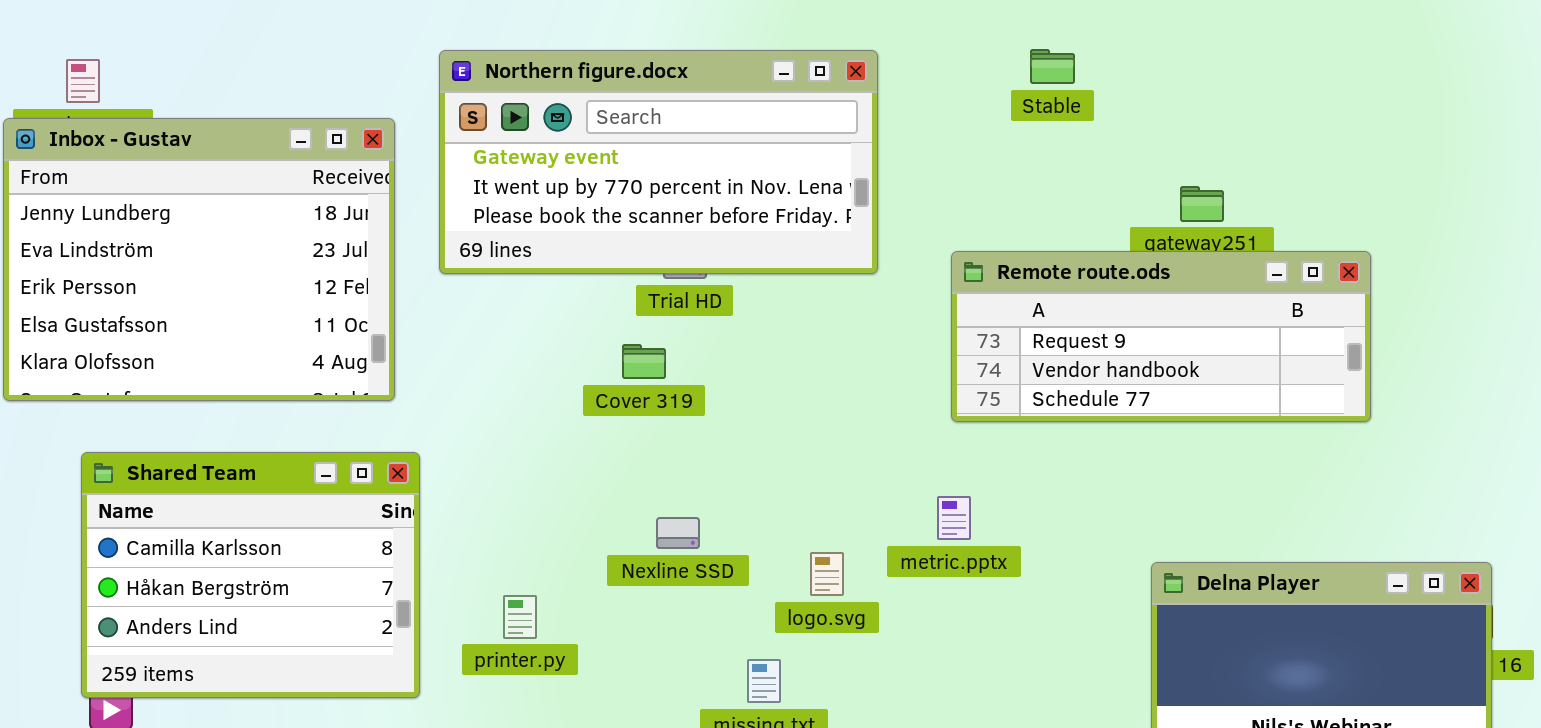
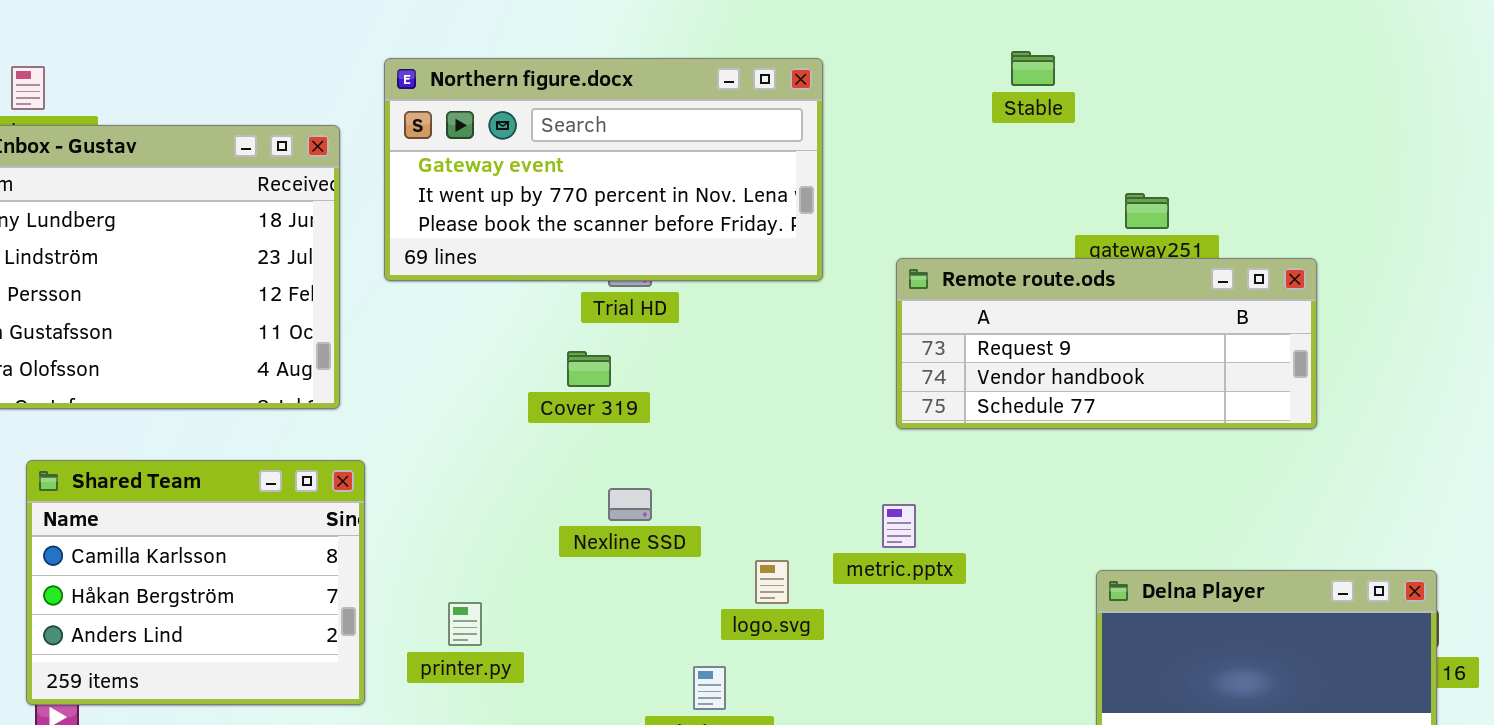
Stable: [1030,49,1075,84] -> [1011,51,1055,86], moved
Nexline SSD: [656,517,700,549] -> [608,488,652,521], moved

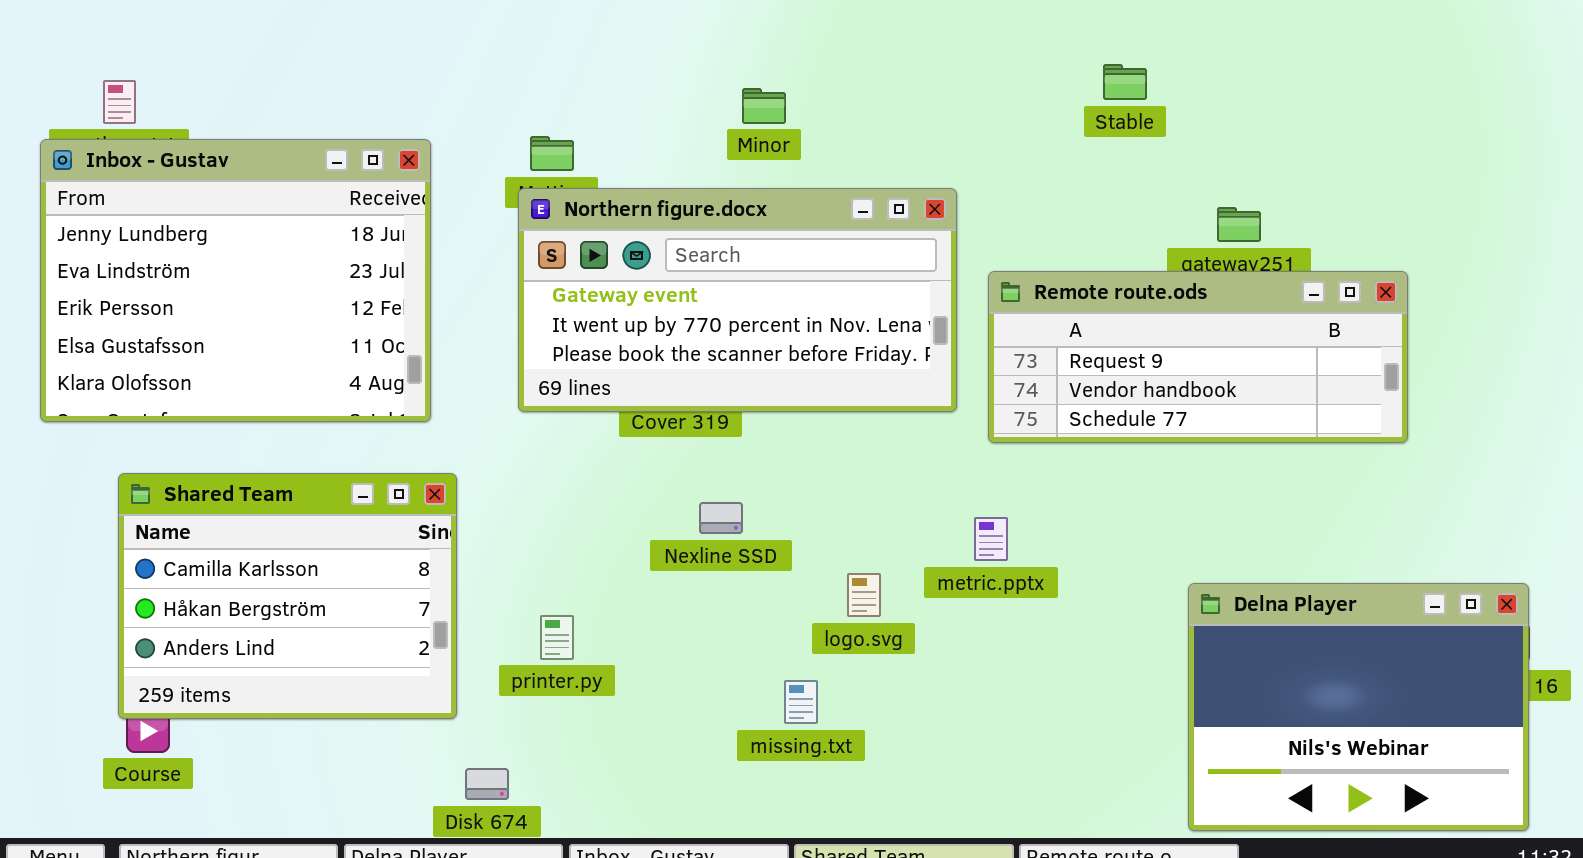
Northern figure.docx: [384,58,823,281] -> [518,188,957,412], moved

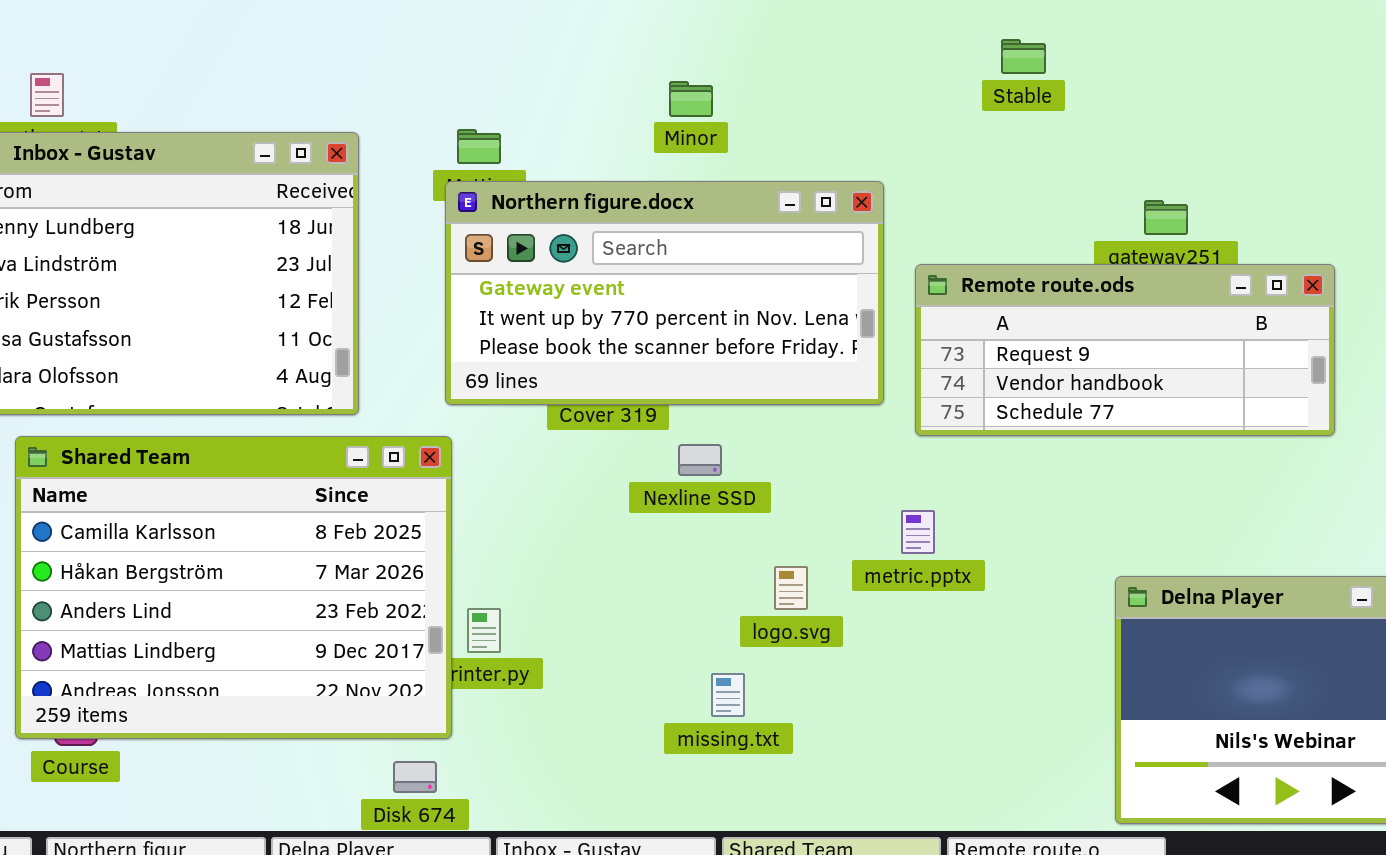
Stable: [1103,64,1147,100] -> [1001,39,1046,74], moved
Shared Team: [118,473,457,719] -> [15,436,452,739], moved, resized
Nexline SSD: [699,502,743,534] -> [678,444,722,476], moved

